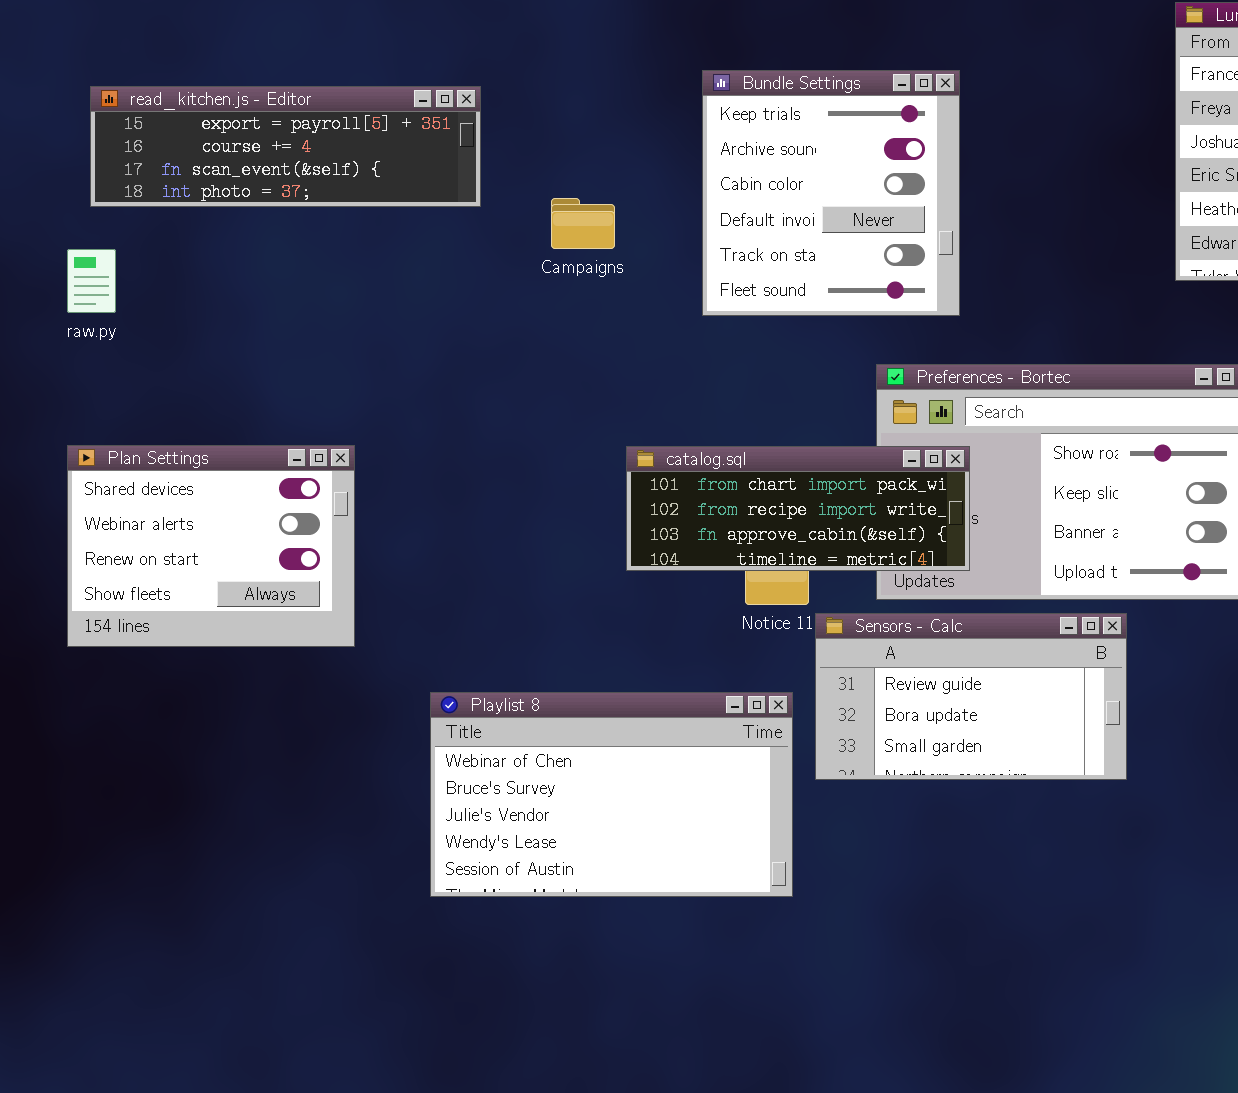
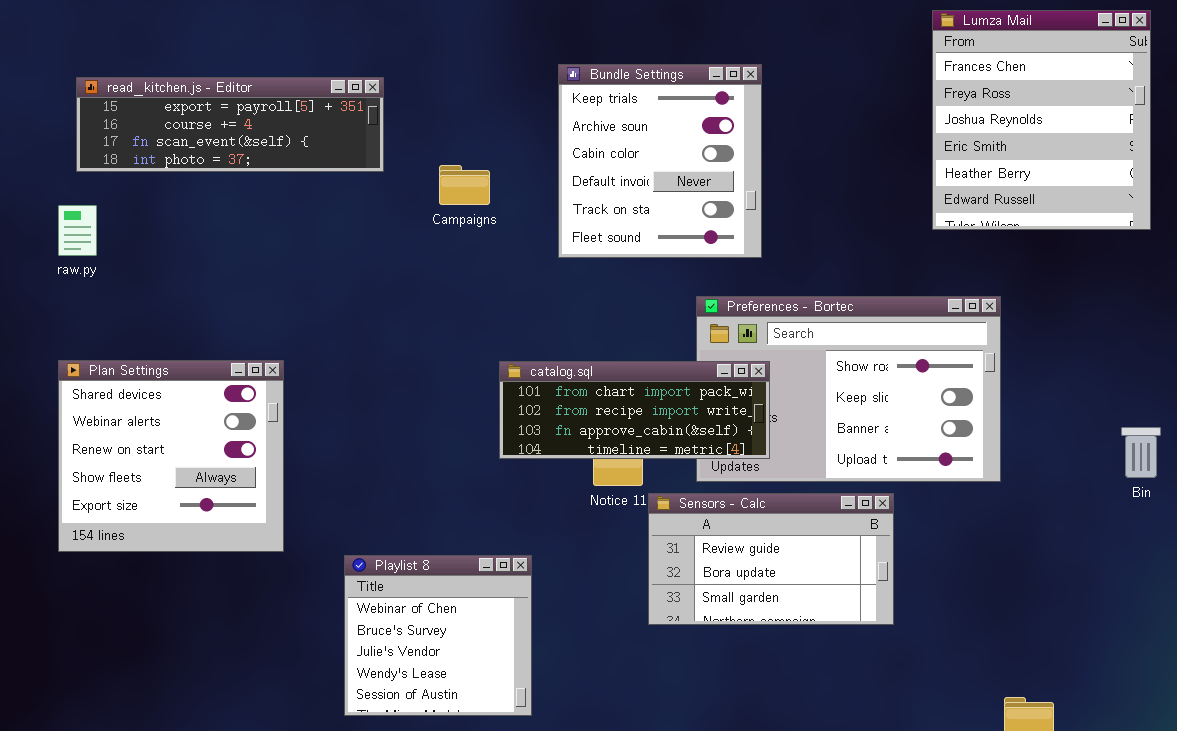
Plan Settings: [67,445,355,647] -> [58,360,284,552], resized
Playlist 8: [430,692,793,897] -> [344,555,532,716], resized

